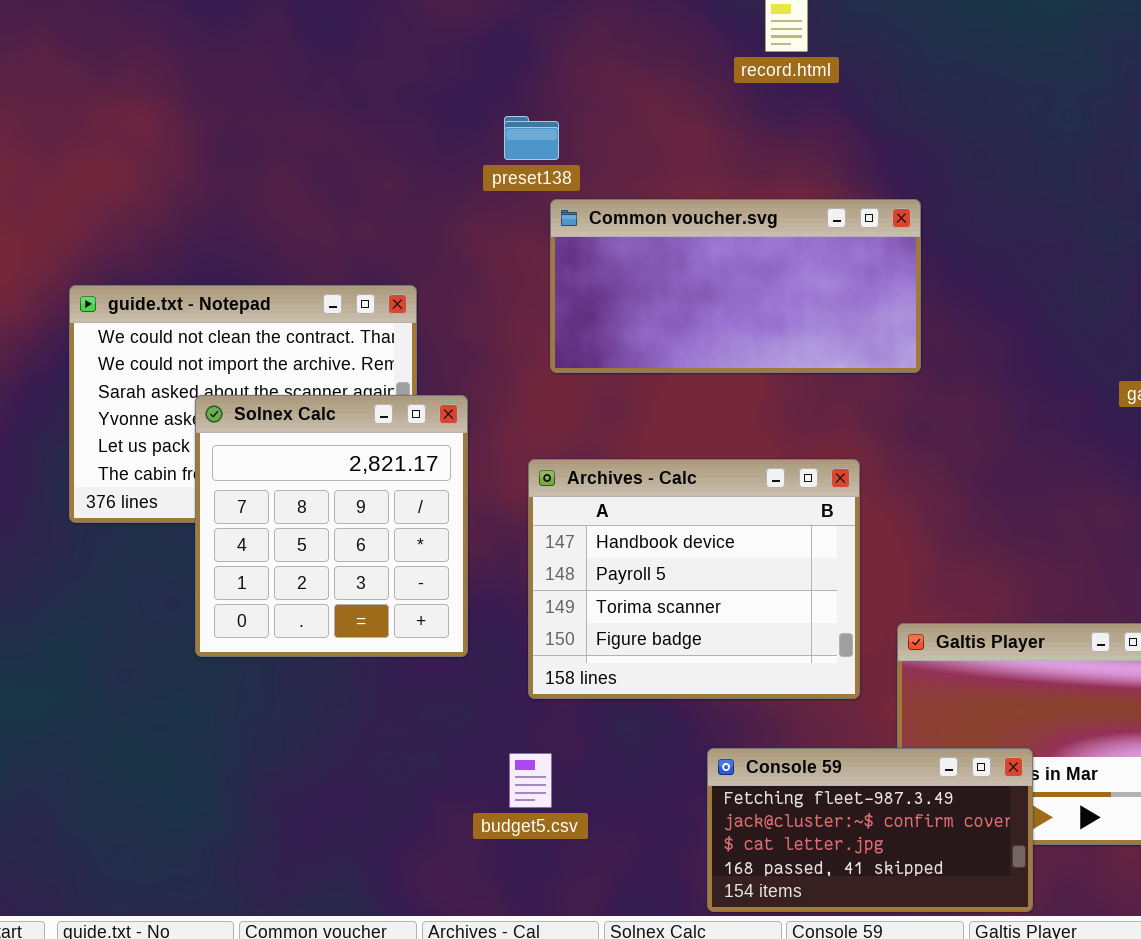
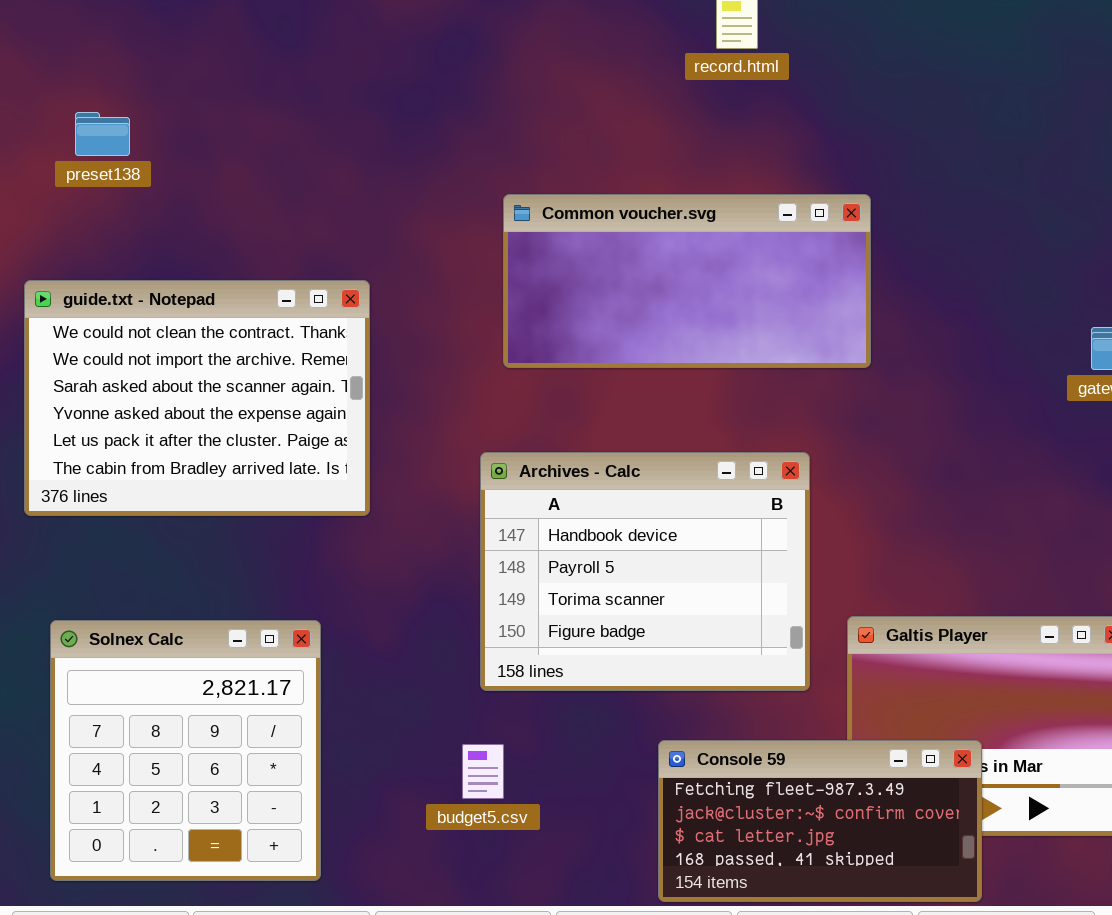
preset138: [504,116,559,160] -> [75,112,130,156], moved
Solnex Calc: [195,395,468,657] -> [50,620,321,881], moved

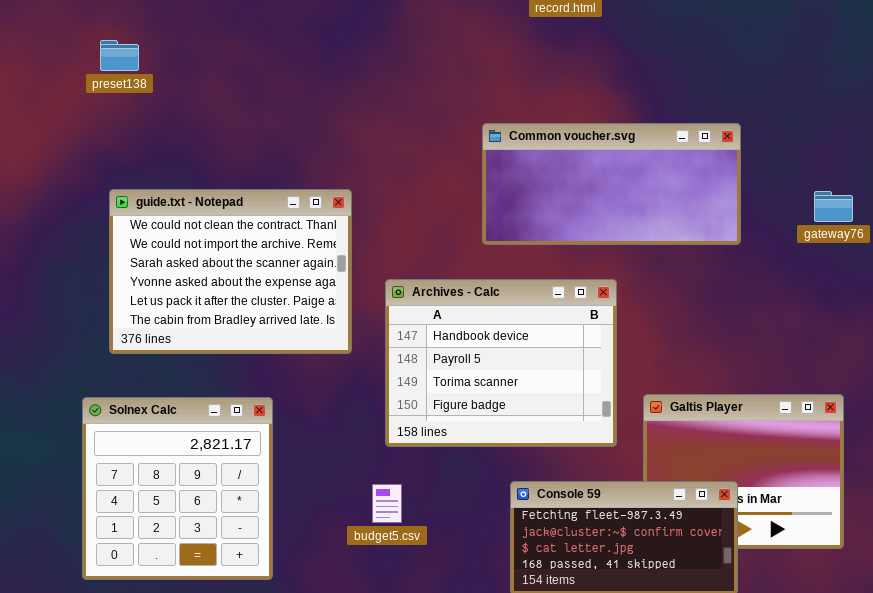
Common voucher.svg: [503,194,871,368] -> [482,123,741,245], moved
guide.txt - Notepad: [24,280,370,516] -> [109,189,352,354], moved

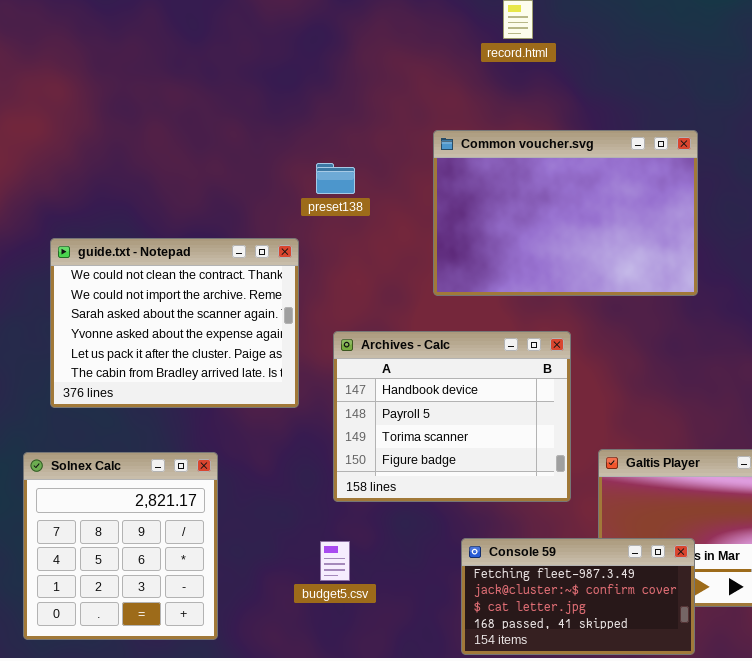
preset138: [100,40,139,71] -> [316,163,355,194], moved
Common voucher.svg: [482,123,741,245] -> [433,130,698,296], resized

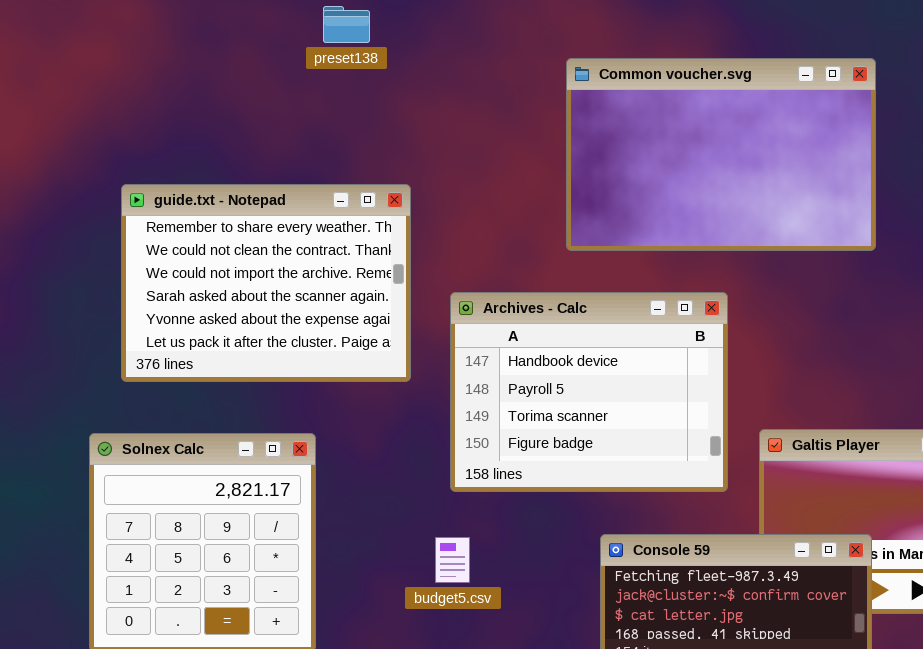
preset138: [316,163,355,194] -> [323,6,370,43], moved
guide.txt - Notepad: [50,238,299,408] -> [121,184,411,382], scrolled up 1 row

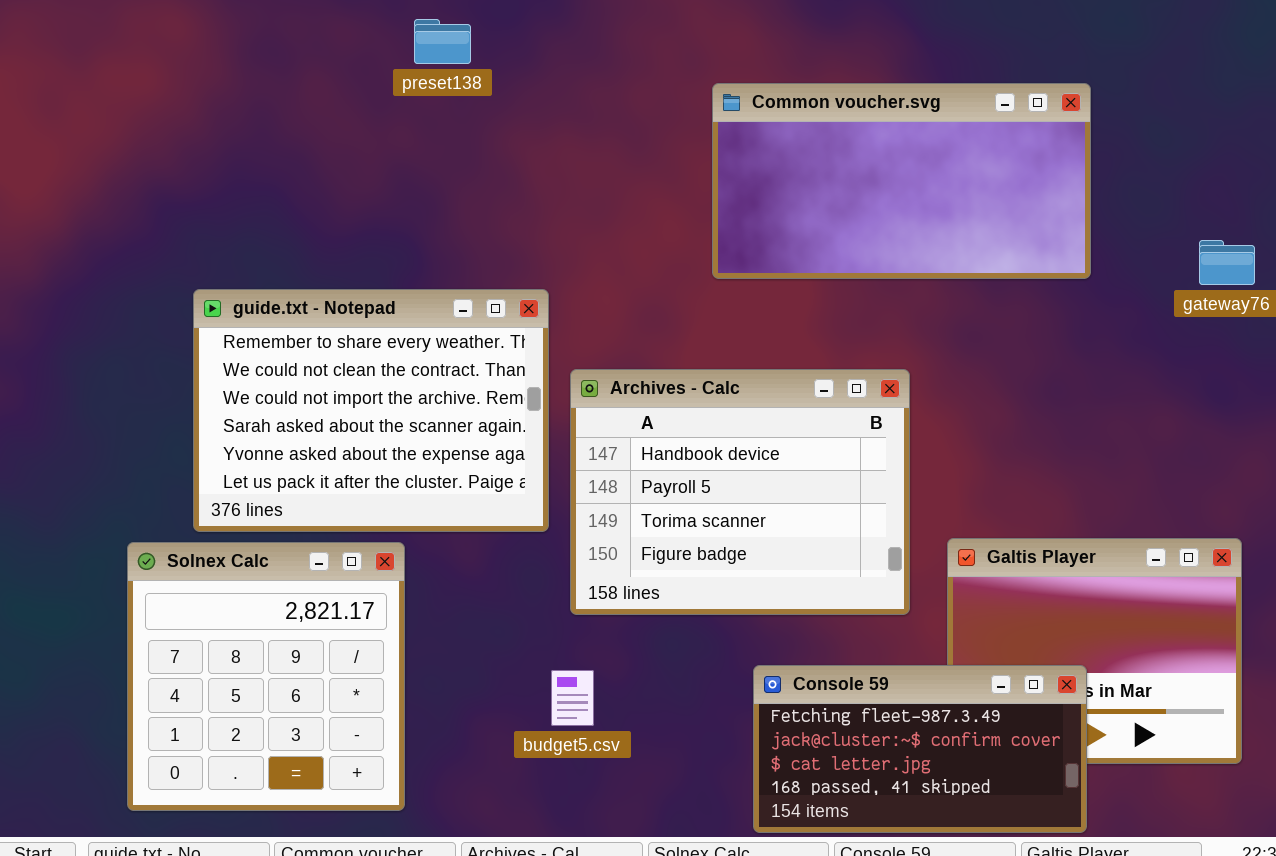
Common voucher.svg: [566,58,876,251] -> [712,83,1091,279], resized
guide.txt - Notepad: [121,184,411,382] -> [193,289,549,532], moved

